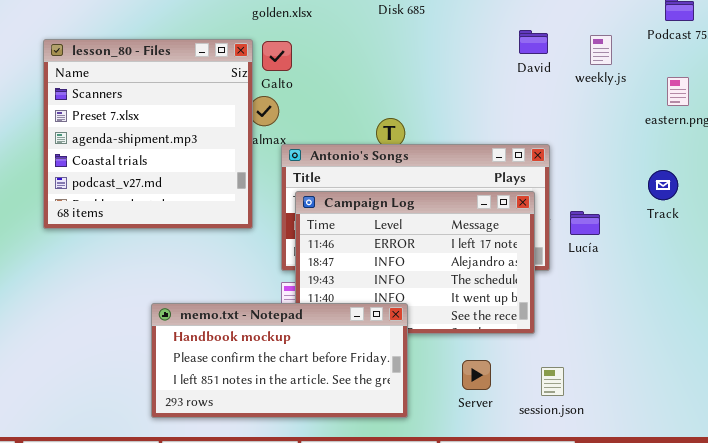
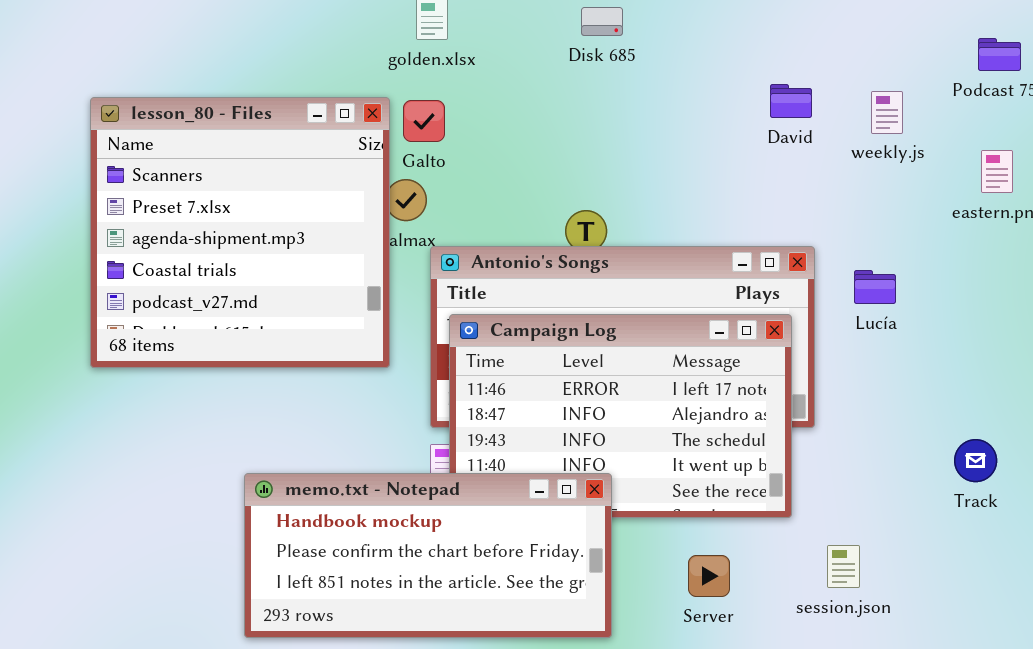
Track: [648,170,678,200] -> [954,439,997,482], moved
Lucía: [570,211,600,235] -> [854,270,896,304], moved
session.json: [541,367,564,396] -> [827,545,860,588], moved

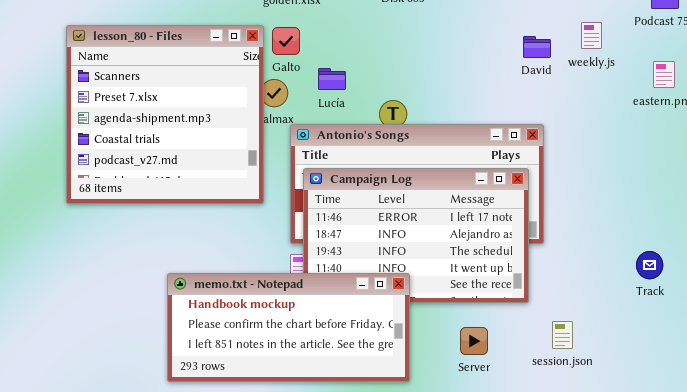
David: [770,84,812,118] -> [523,36,551,58], moved
Lucía: [854,270,896,304] -> [318,68,346,90], moved

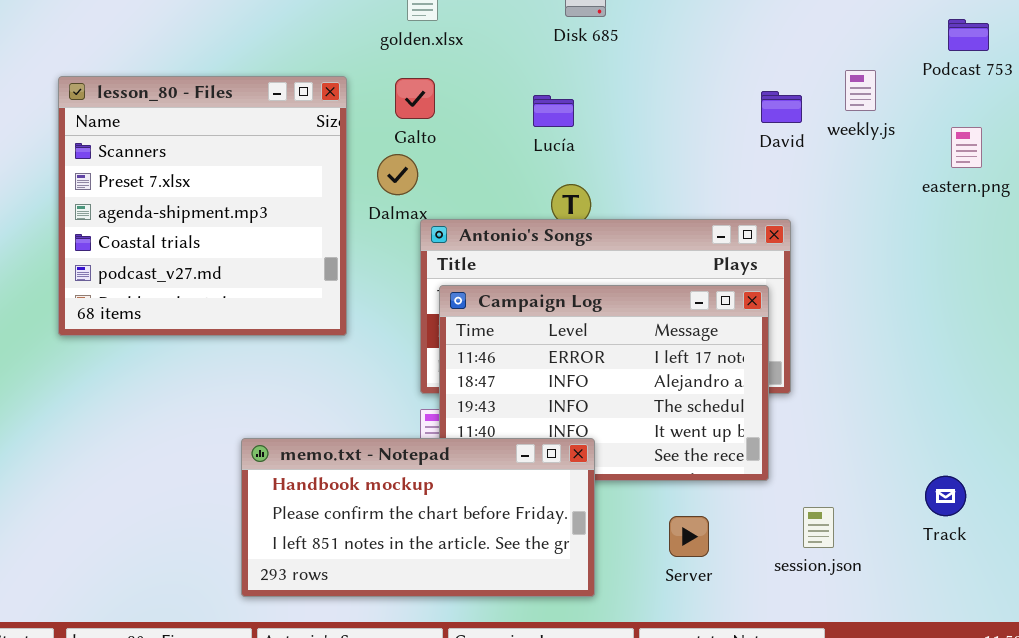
lesson_80 - Files: [66,25,264,204] -> [58,76,347,336], moved
Lucía: [318,68,346,90] -> [533,95,574,127], moved
Track: [636,251,663,279] -> [925,476,966,516], moved

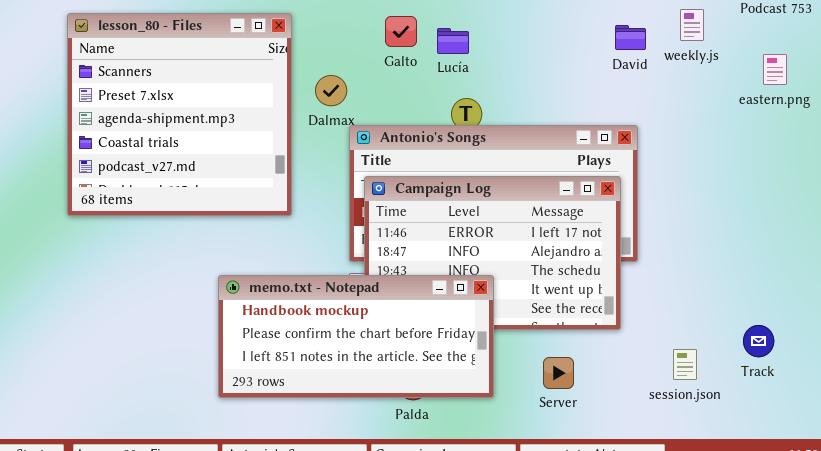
Galto: [395,78,435,119] -> [385,16,417,47], moved
memo.txt - Notepad: [241,438,595,597] -> [218,275,494,398], moved
session.json: [803,507,834,548] -> [673,349,697,380], moved

